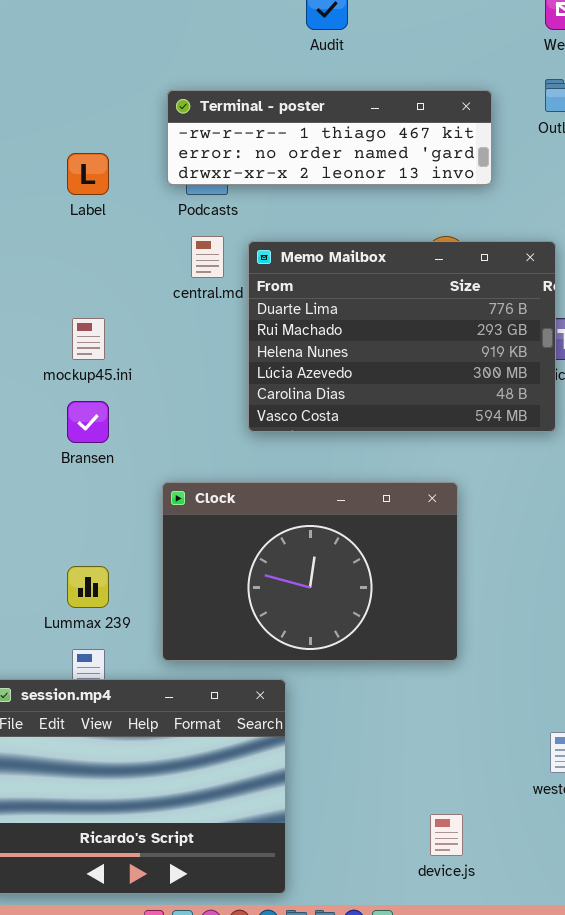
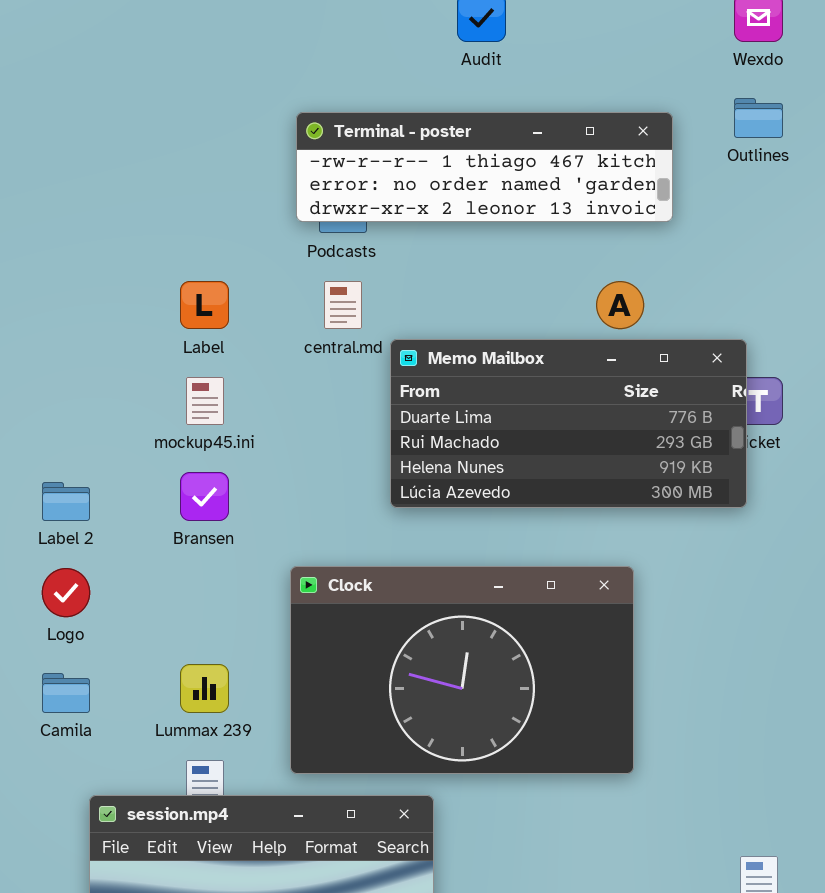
Label: [67,153,109,195] -> [180,281,229,329], moved
Memo Mailbox: [248,241,556,432] -> [390,339,747,508], resized

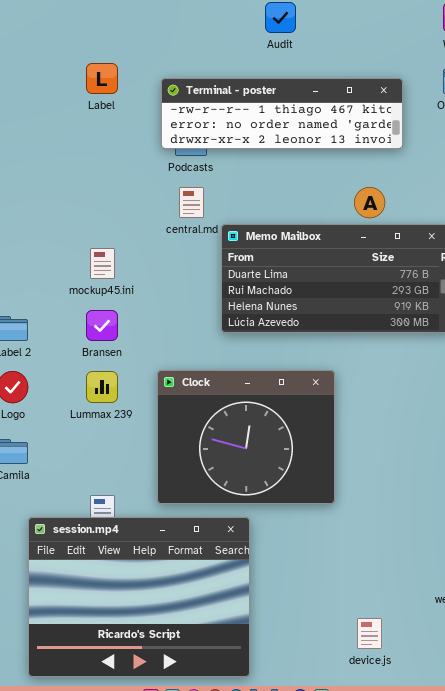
Label: [180,281,229,329] -> [86,63,118,94], moved
Clock: [290,566,634,774] -> [157,370,335,504], resized
Lummax 239: [180,664,229,713] -> [86,371,118,403], moved

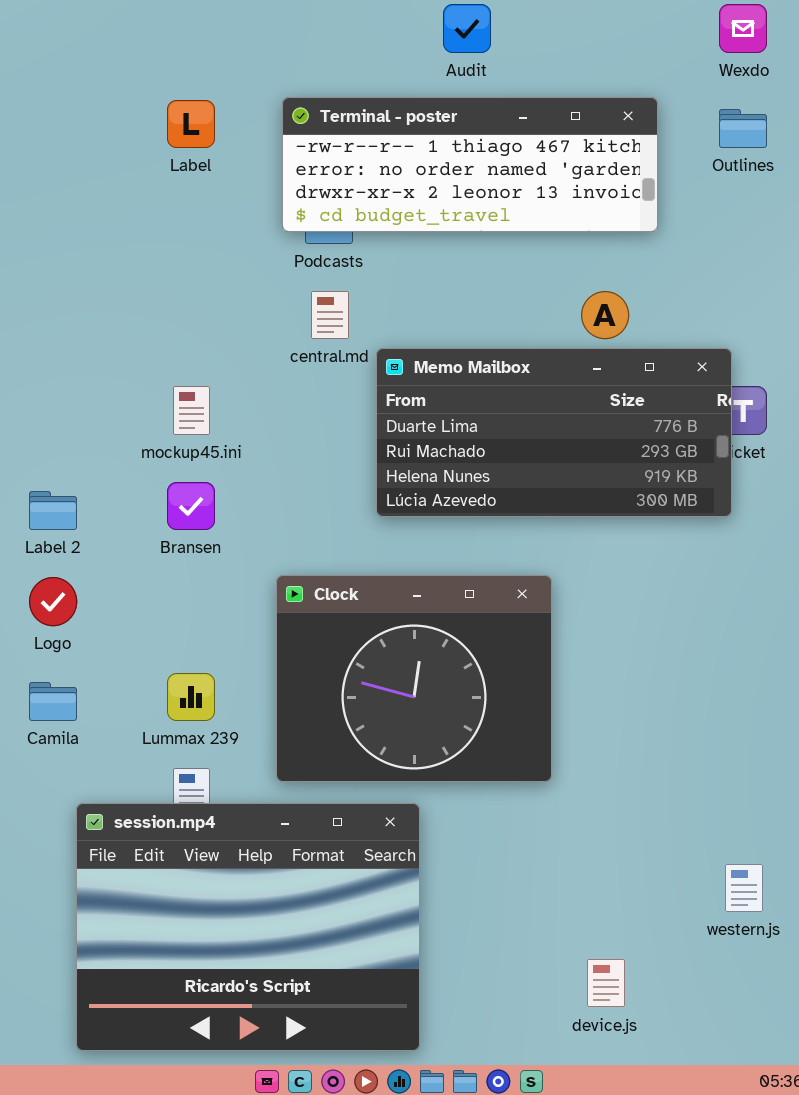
Terminal - poster: [161,78,403,149] -> [282,97,658,232], resized
Lummax 239: [86,371,118,403] -> [167,673,215,721], moved

